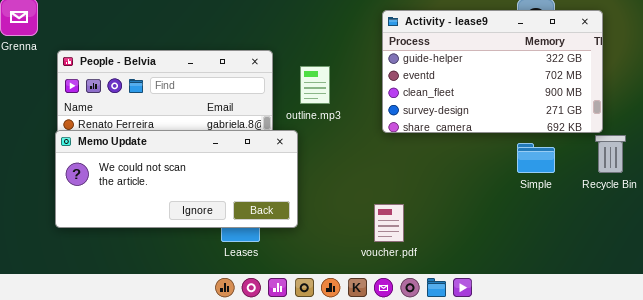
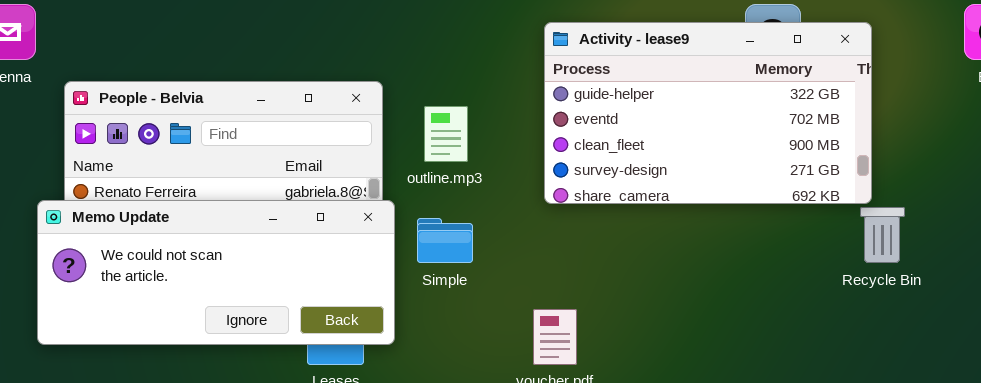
Memo Update: [55,130,298,228] -> [37,200,395,345], moved
Simple: [517,143,555,173] -> [417,218,473,263], moved

